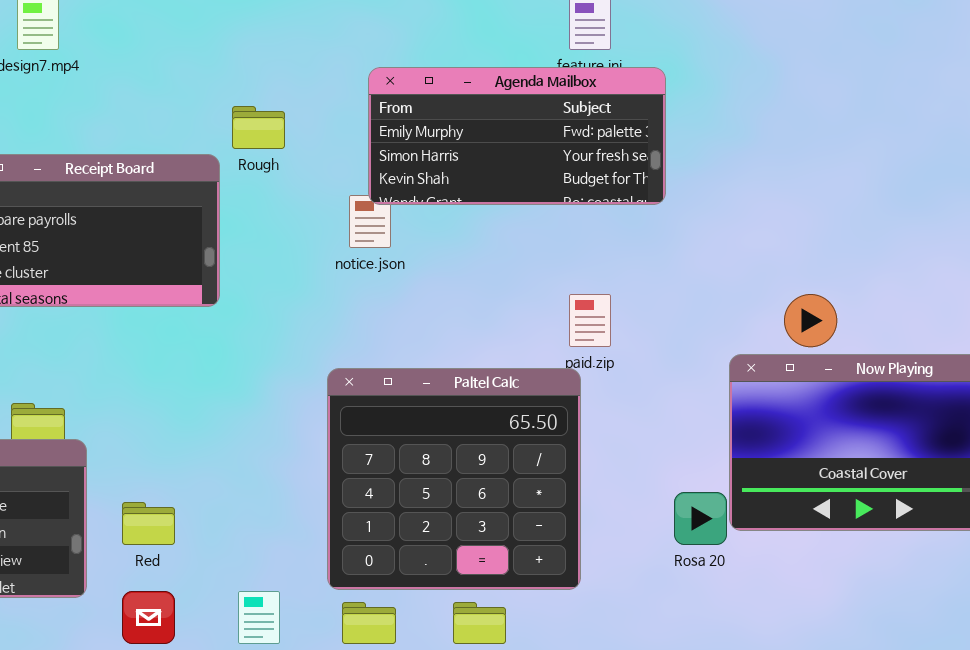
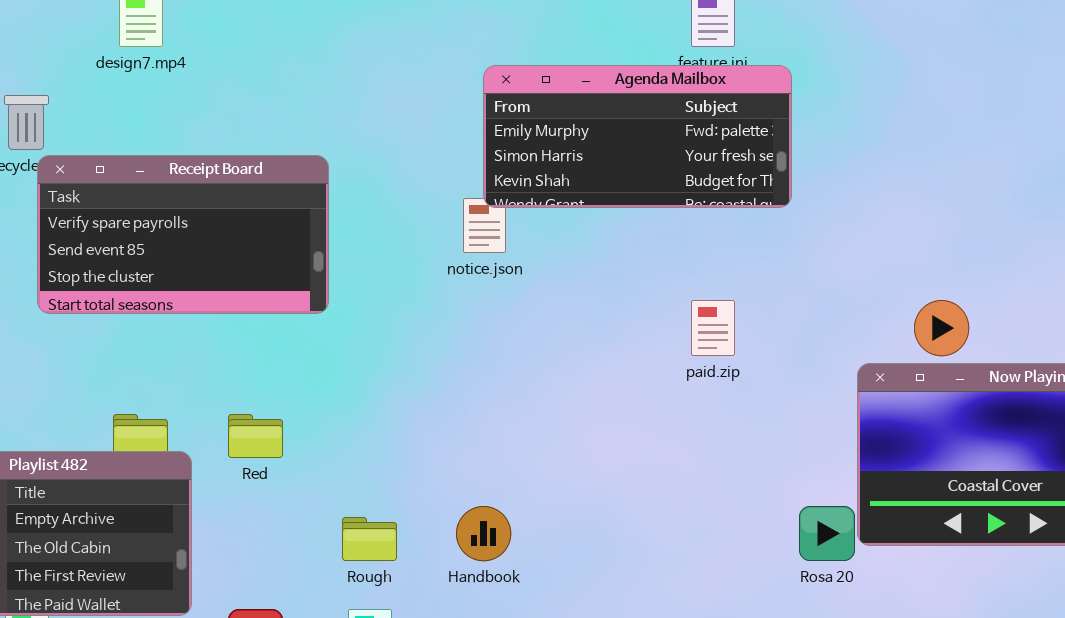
Rough: [232,106,285,149] -> [342,517,397,561], moved
Paltel Calc: [327,368,581,590] -> none, closed
Red: [122,502,175,545] -> [228,414,283,458], moved

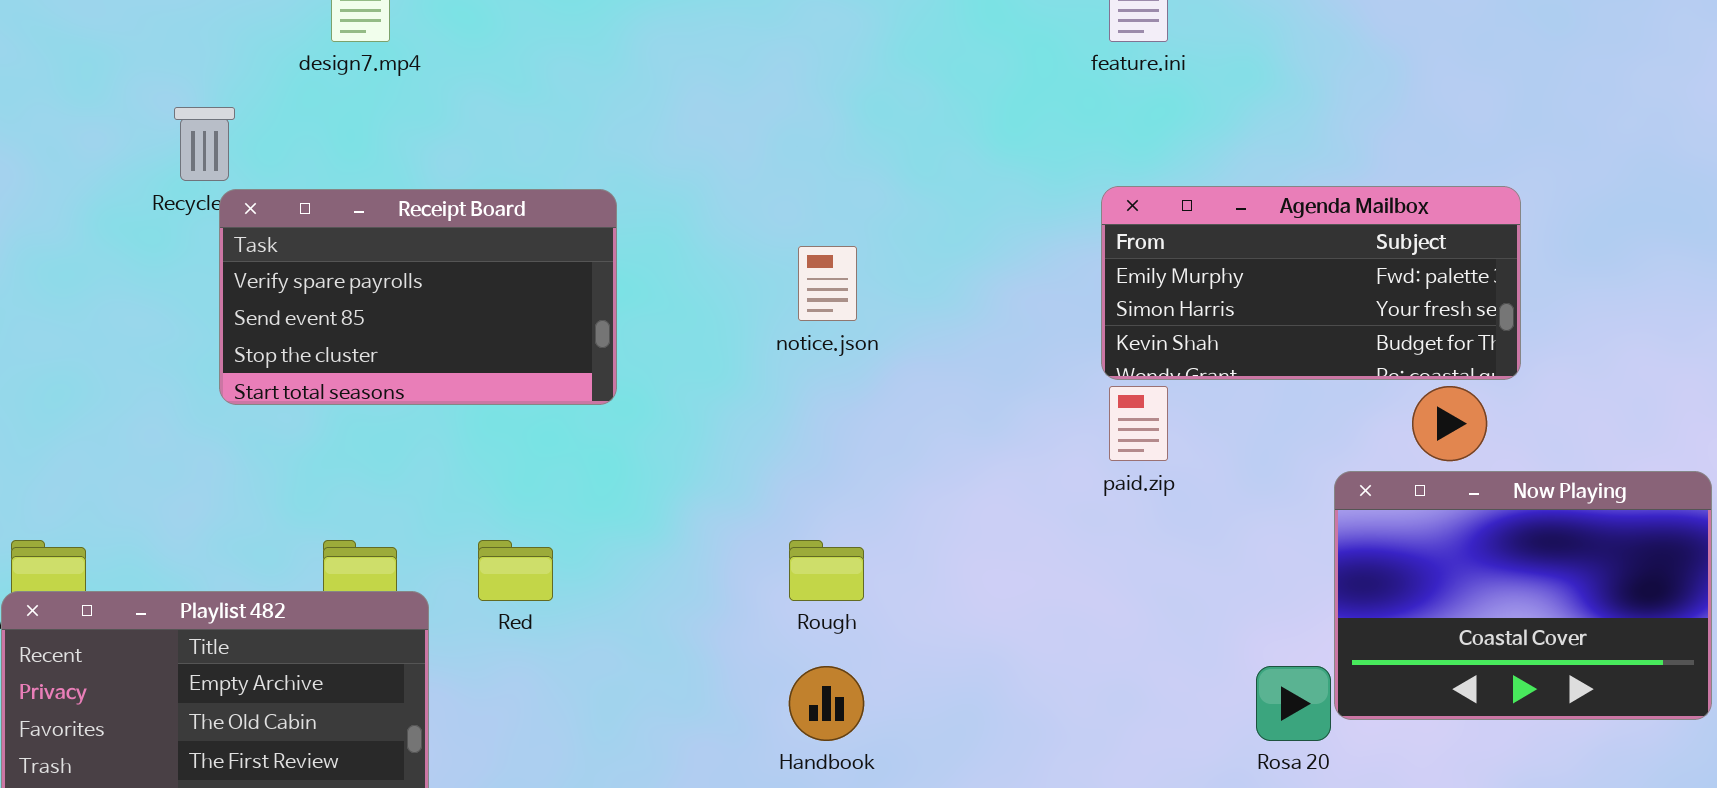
Agenda Mailbox: [483,65,792,208] -> [1101,186,1521,380], moved
Rough: [342,517,397,561] -> [789,540,864,601], moved

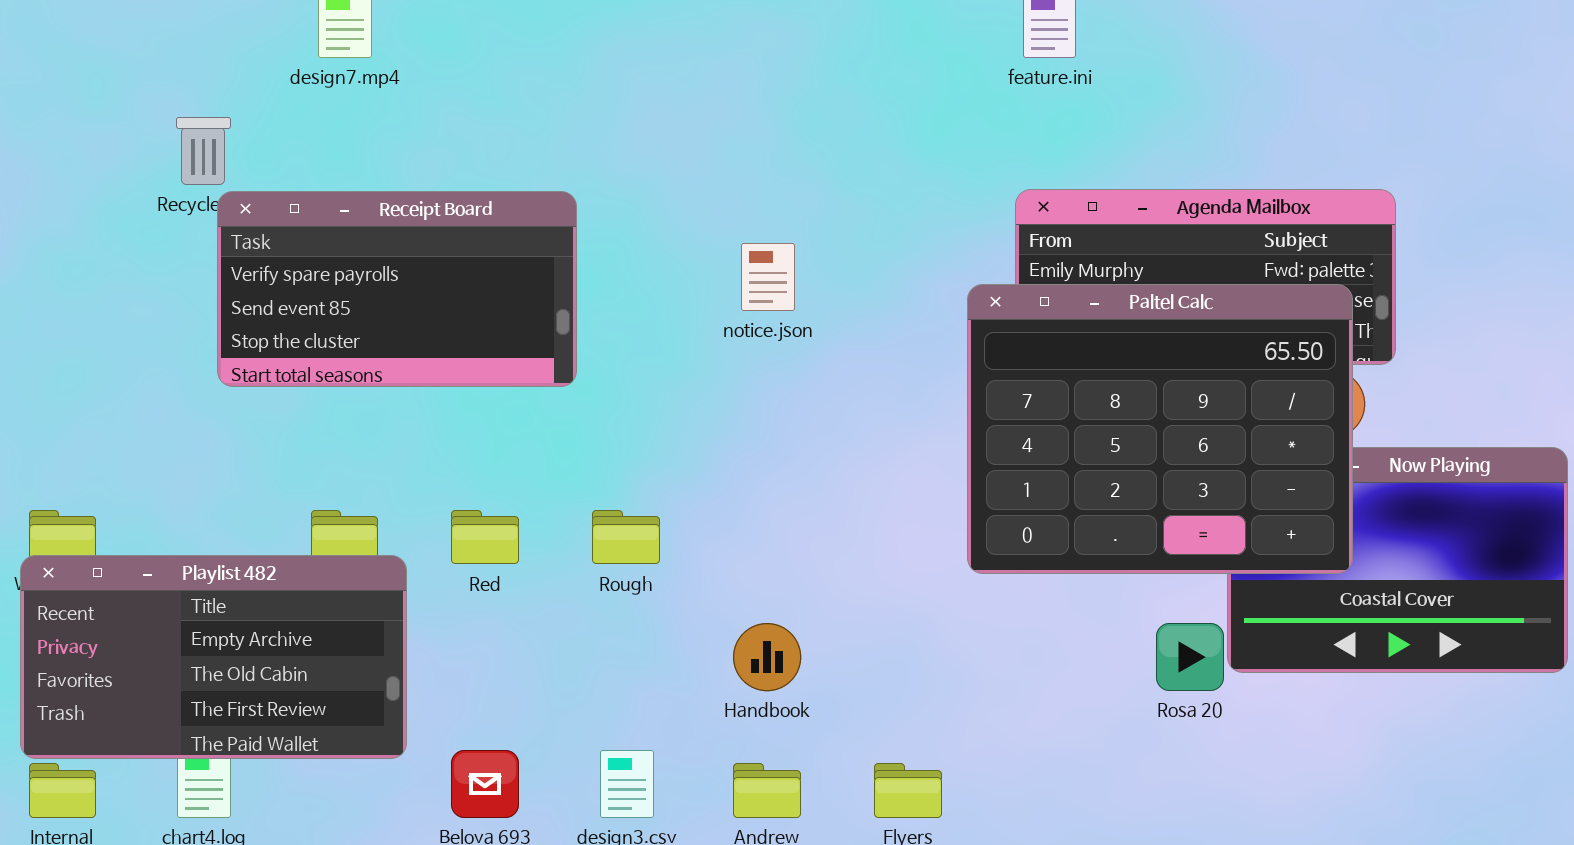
Paltel Calc: none -> [967,284,1353,574], opened
Rough: [789,540,864,601] -> [592,510,660,564], moved

